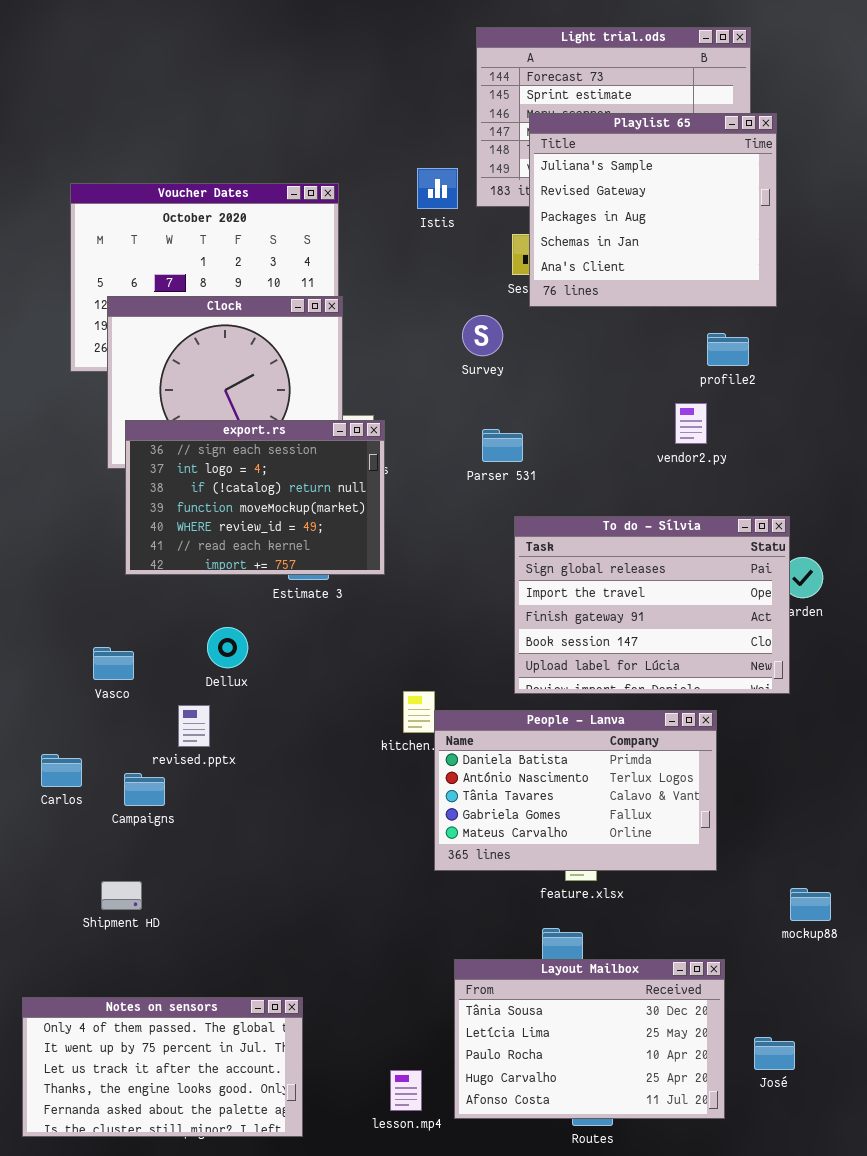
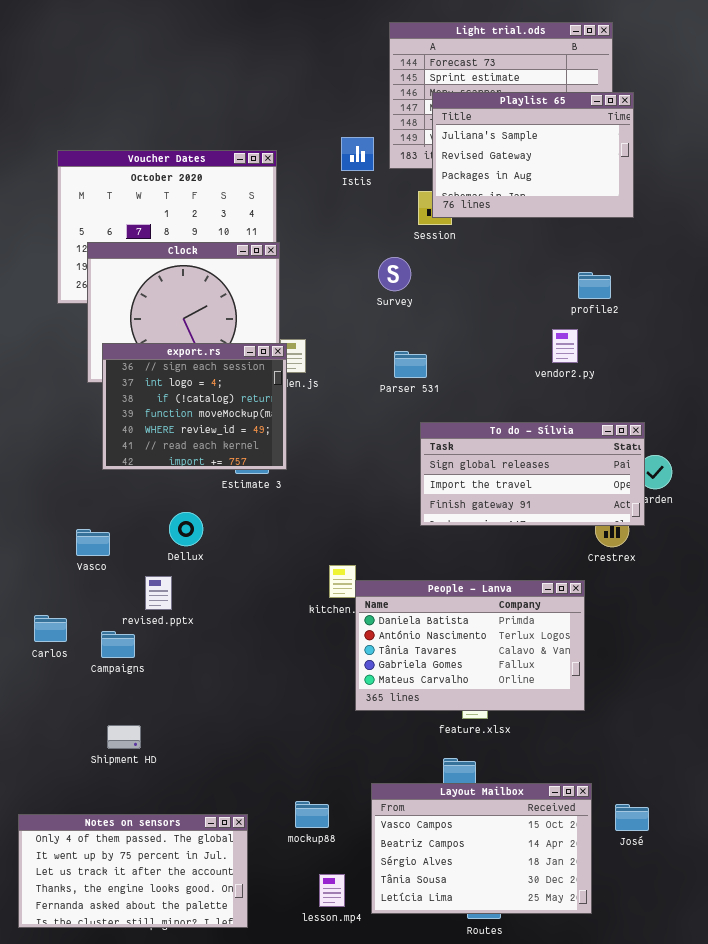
Playlist 65: [529,113,777,307] -> [432,92,634,218], resized
export.rs: [125,420,385,575] -> [102,343,287,470], resized
To do - Sílvia: [514,516,790,694] -> [420,422,645,526], resized
Shipment HD: [101,881,142,910] -> [107,725,141,749], moved
mockup88: [790,888,831,921] -> [295,801,329,828], moved
Layout Mailbox: [454,959,725,1119] -> [371,783,592,914], scrolled up 3 rows
José: [754,1037,795,1070] -> [615,804,649,831], moved

